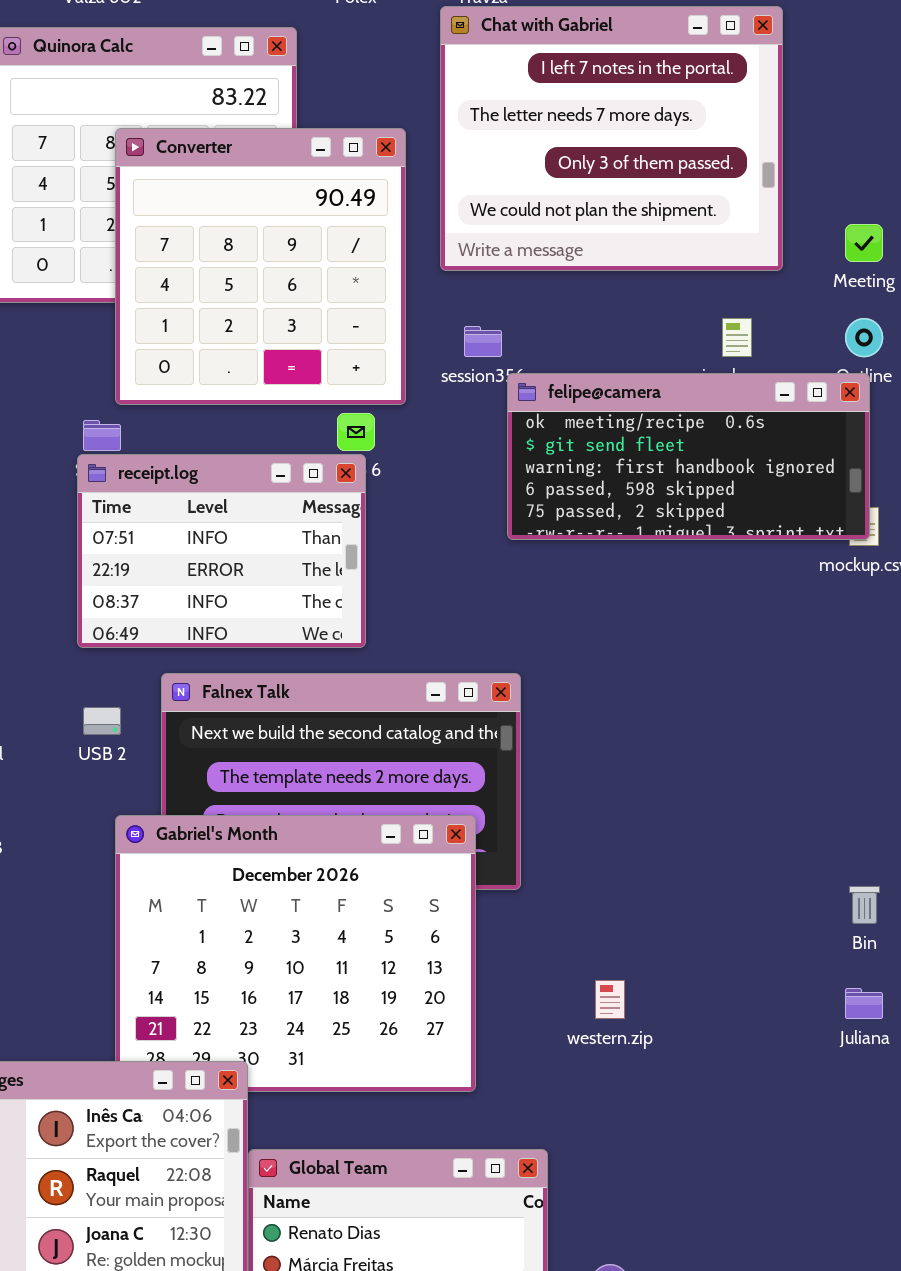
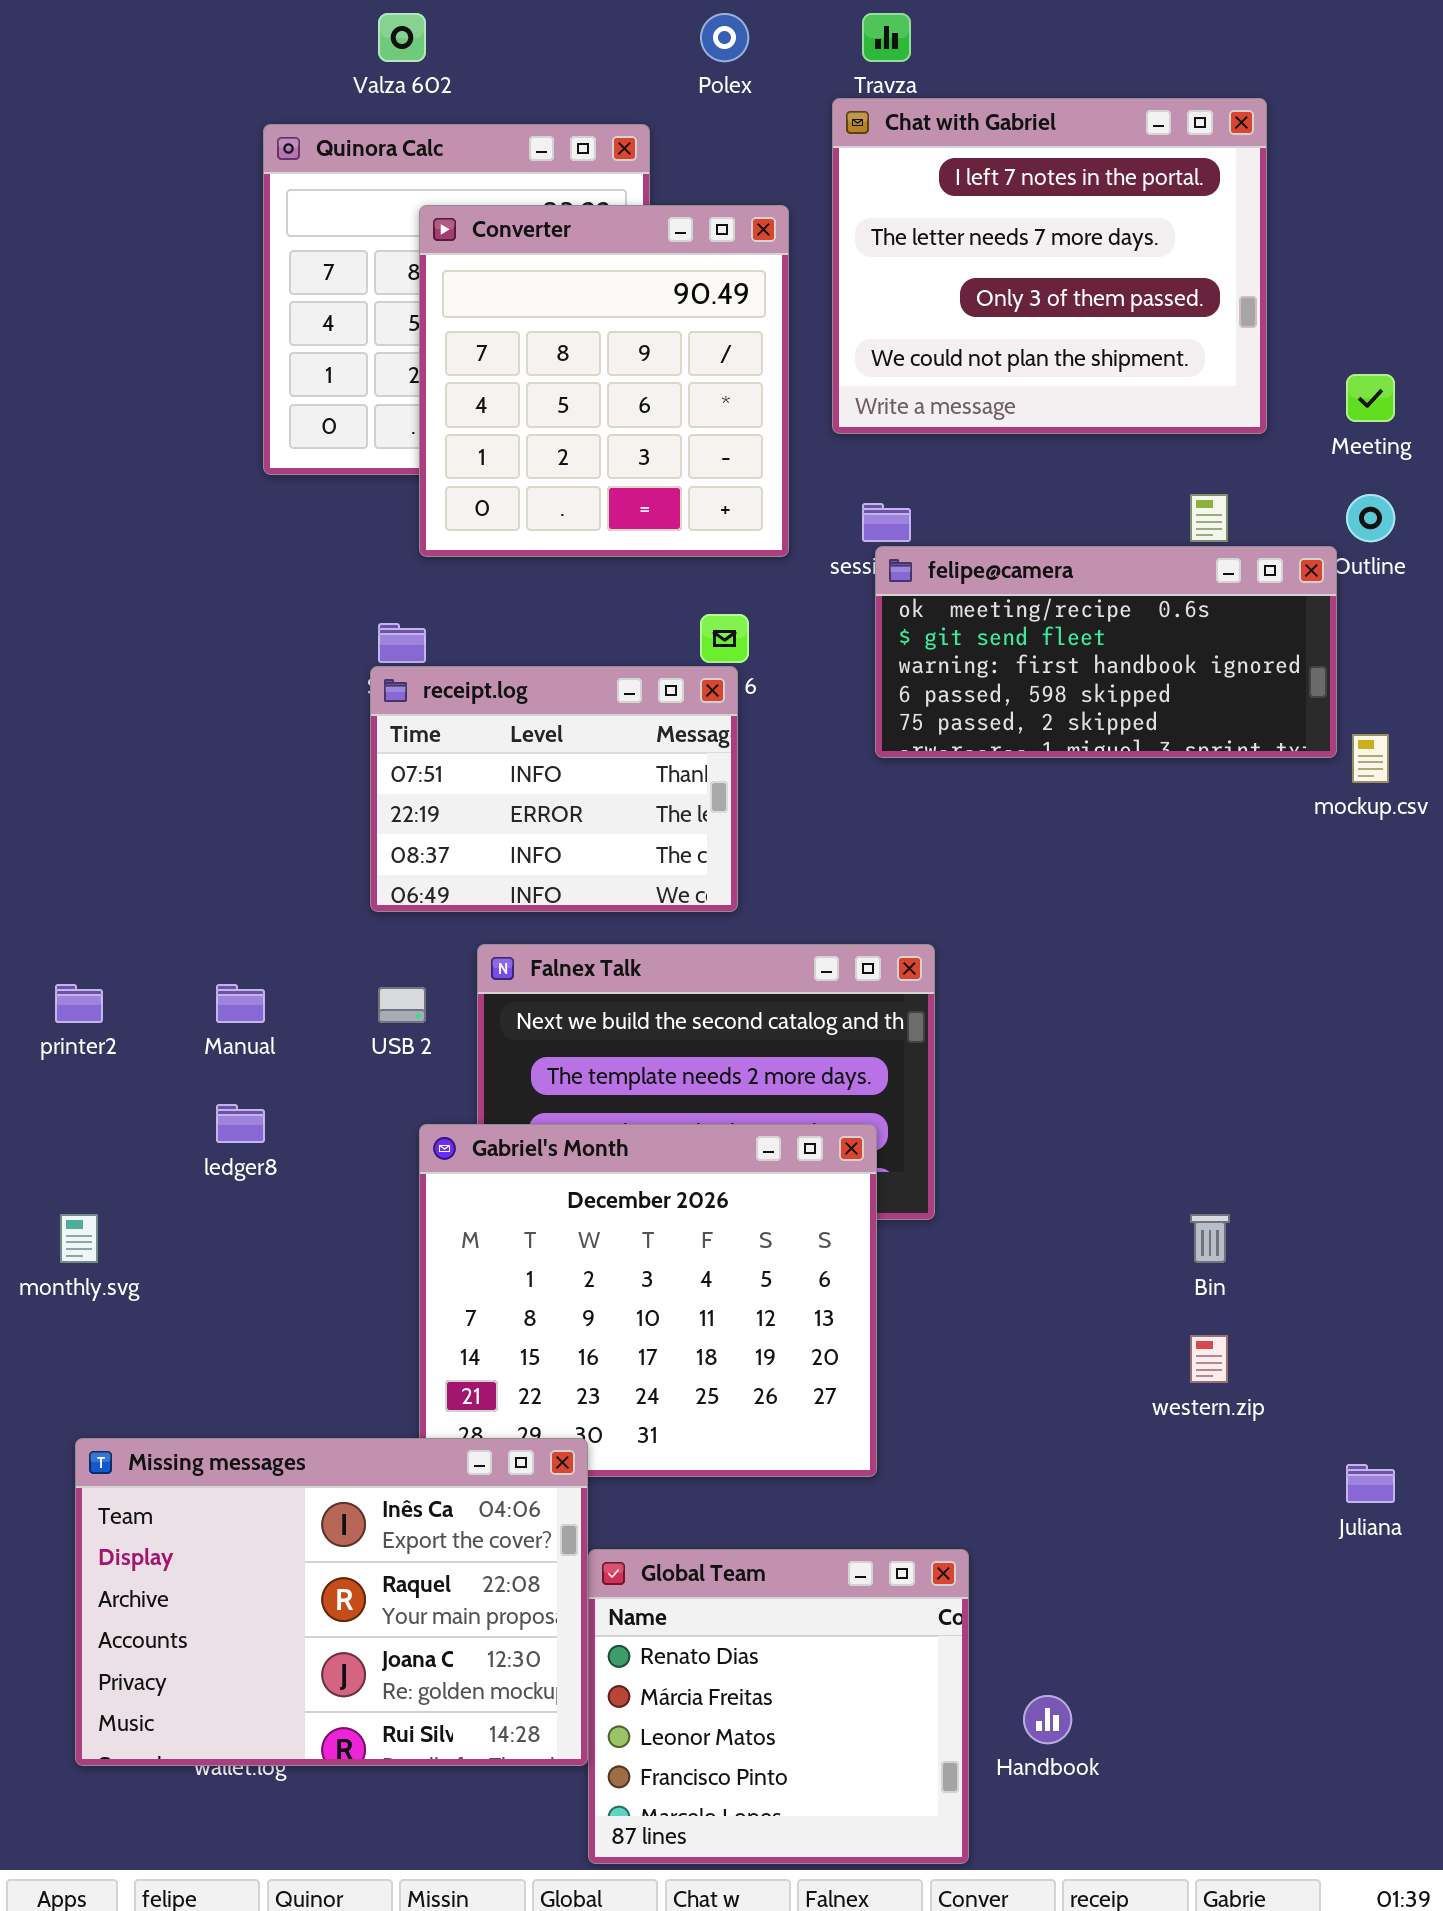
Converter: [115,128,406,405] -> [419,205,789,557], moved
felipe@camera: [507,373,870,540] -> [875,546,1337,758], moved
Bin: [849,886,880,924] -> [1190,1214,1230,1263], moved
western.zip: [595,980,625,1019] -> [1190,1335,1228,1383], moved
Juliana: [845,988,883,1019] -> [1346,1464,1395,1503], moved

